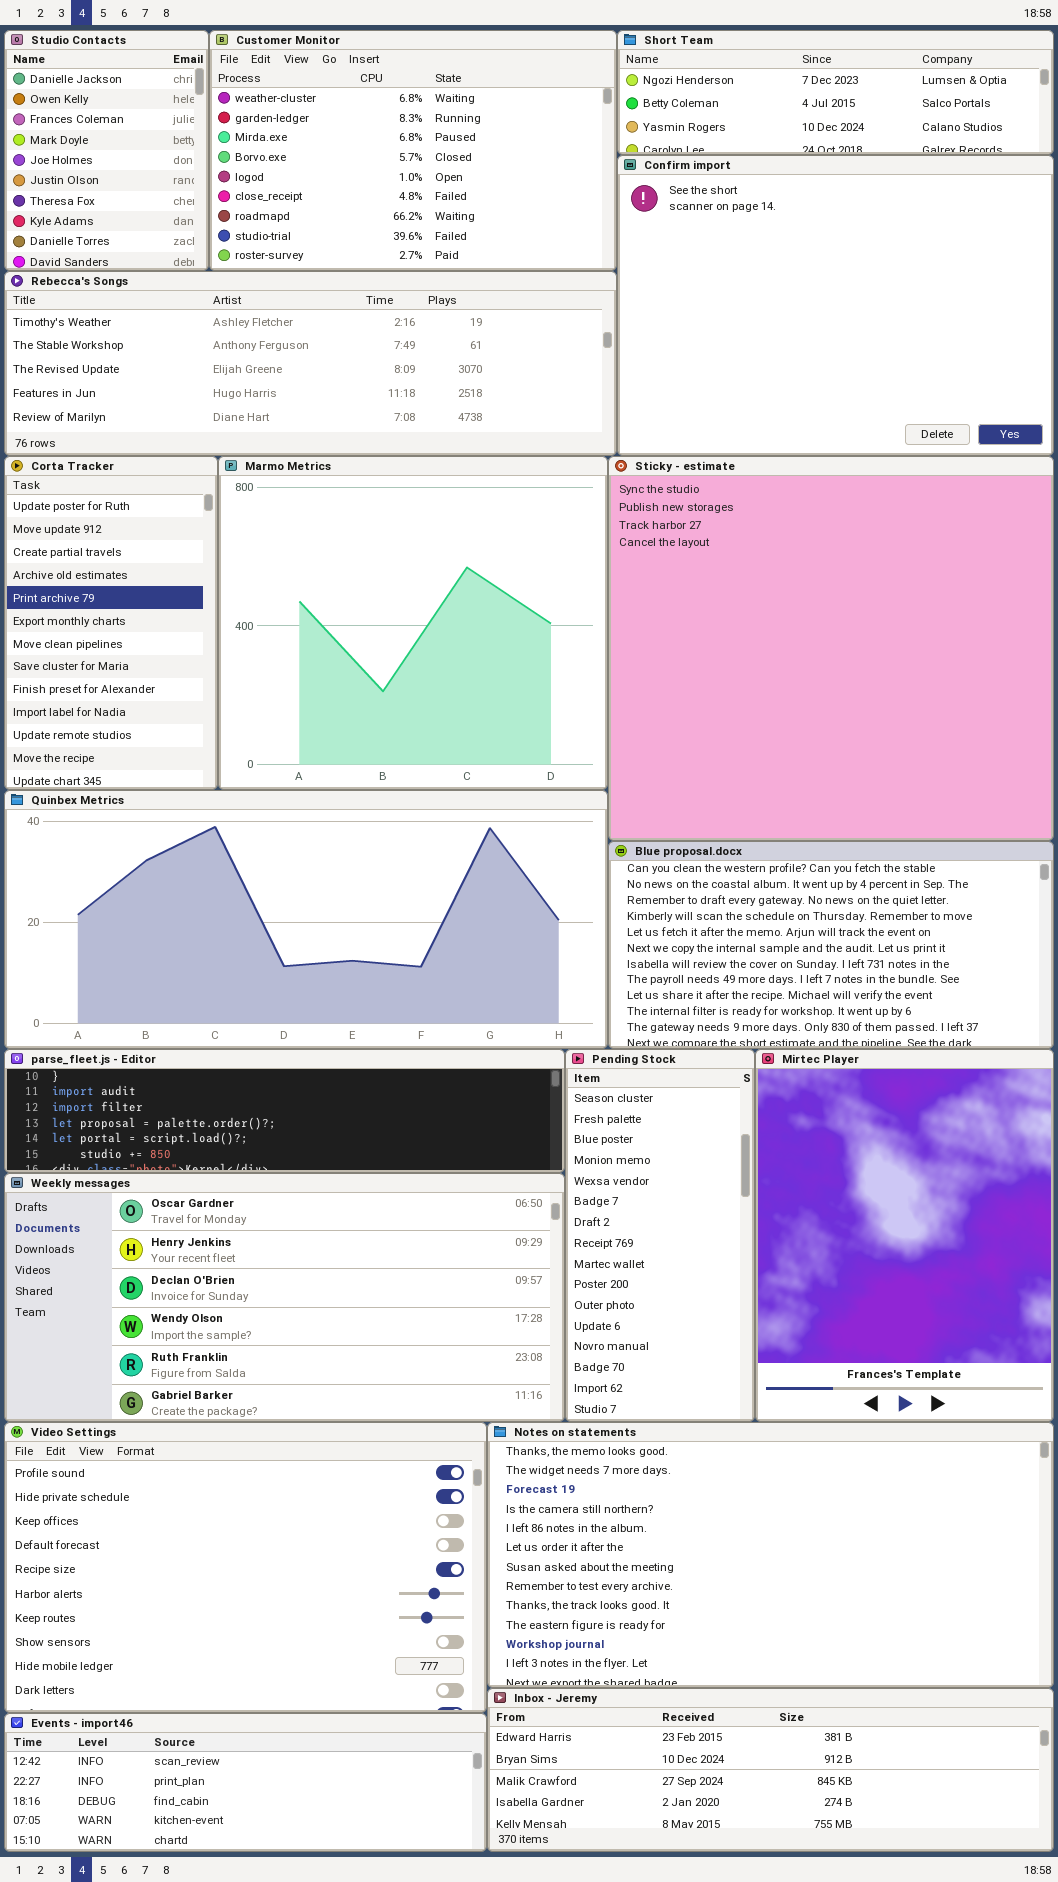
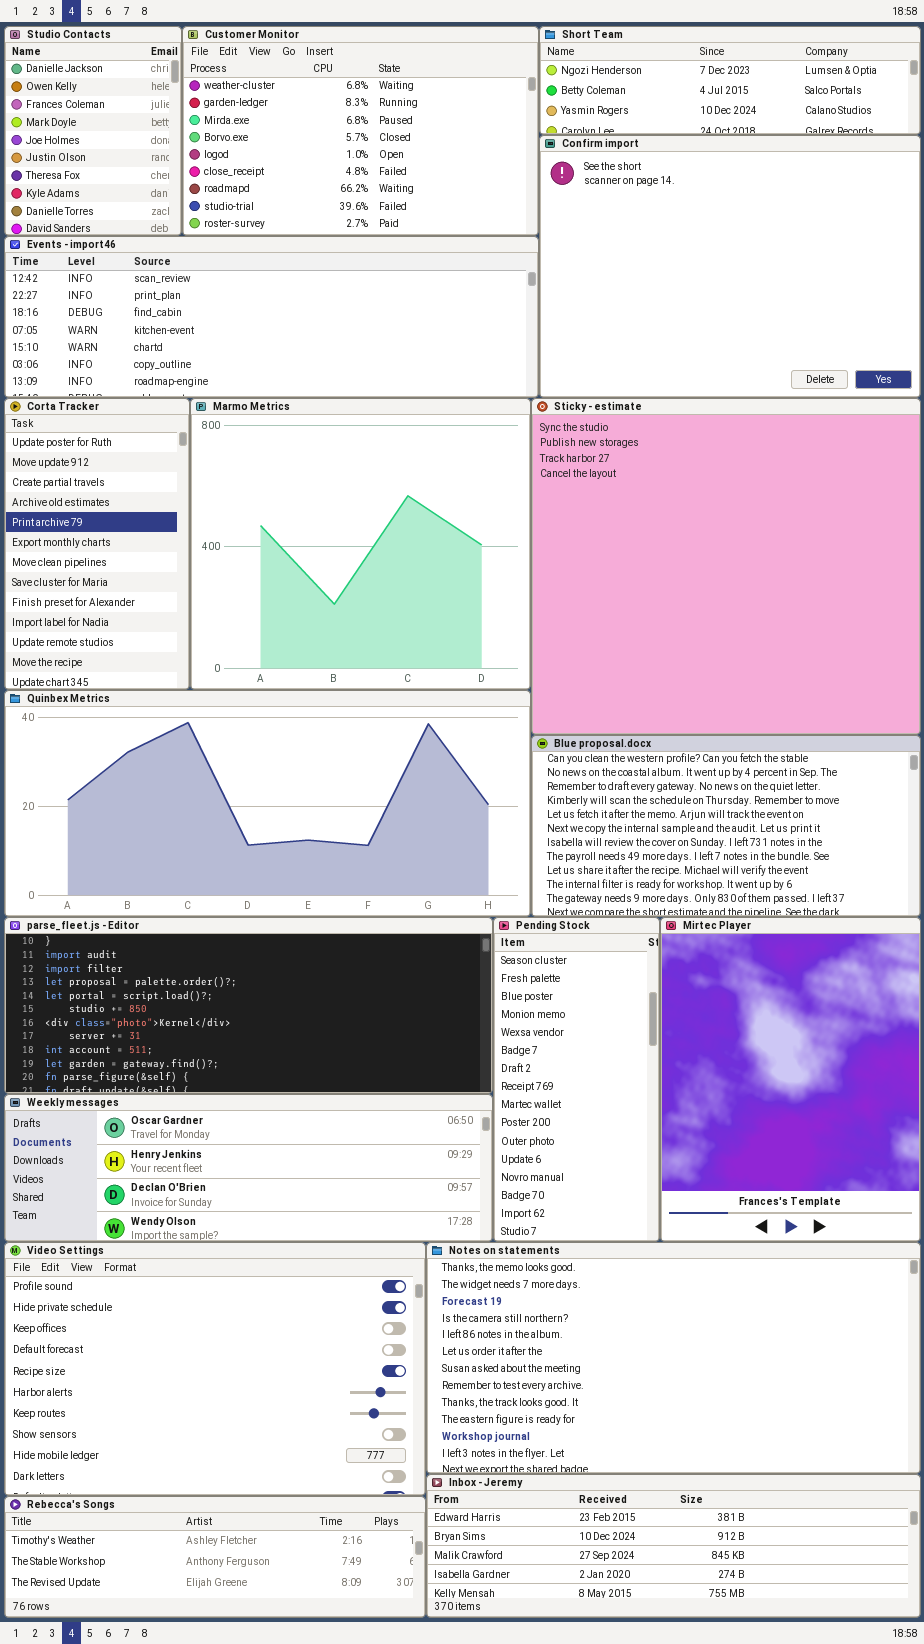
Rebecca's Songs: [4,271,617,456] -> [4,1496,426,1618], moved, resized
parse_fleet.js - Editor: [4,1049,565,1173] -> [4,917,493,1094], resized
Weekly messages: [4,1173,565,1422] -> [4,1094,493,1242], resized
Events - import46: [4,1713,487,1852] -> [4,236,539,398], moved, resized

